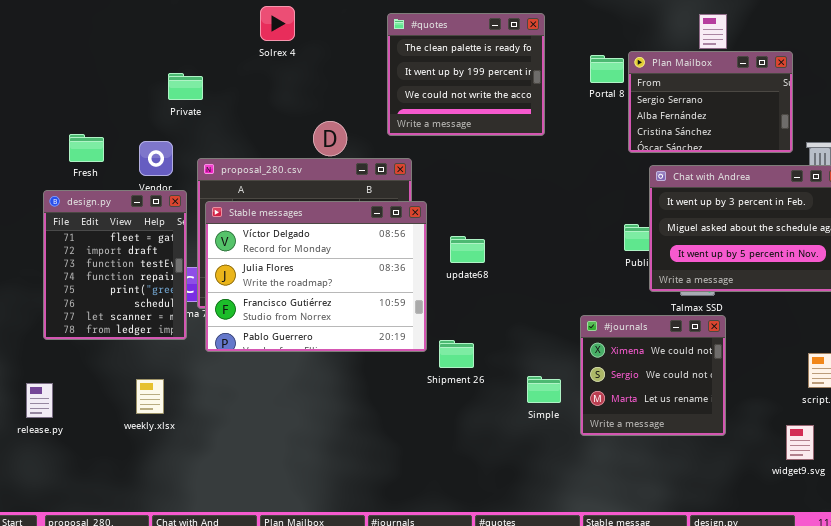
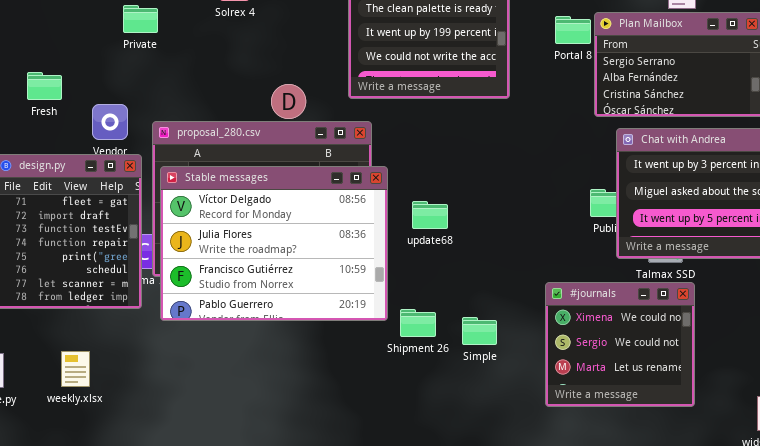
Private: [168,73,203,100] -> [123,5,158,33], moved
Fresh: [69,134,104,162] -> [27,72,62,100], moved
Simple: [527,376,561,403] -> [462,317,497,345], moved
weekly.xlsx: [136,379,164,414] -> [61,351,90,387], moved

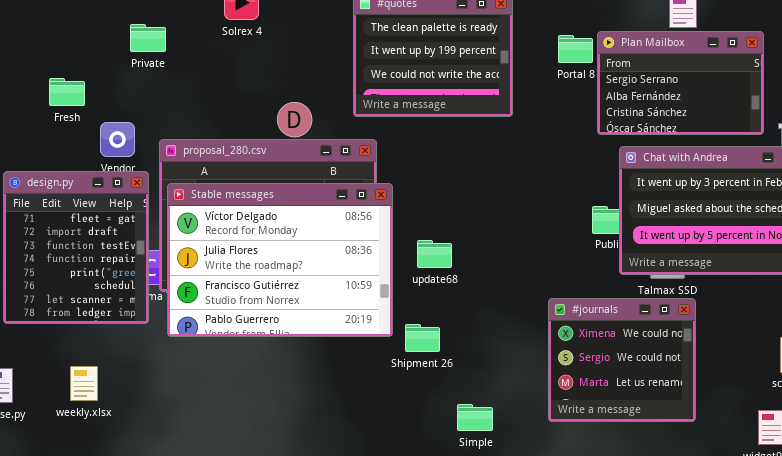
Fresh: [27,72,62,100] -> [49,78,85,106], moved
update68: [412,201,448,229] -> [417,240,452,268], moved
Simple: [462,317,497,345] -> [457,404,493,431], moved

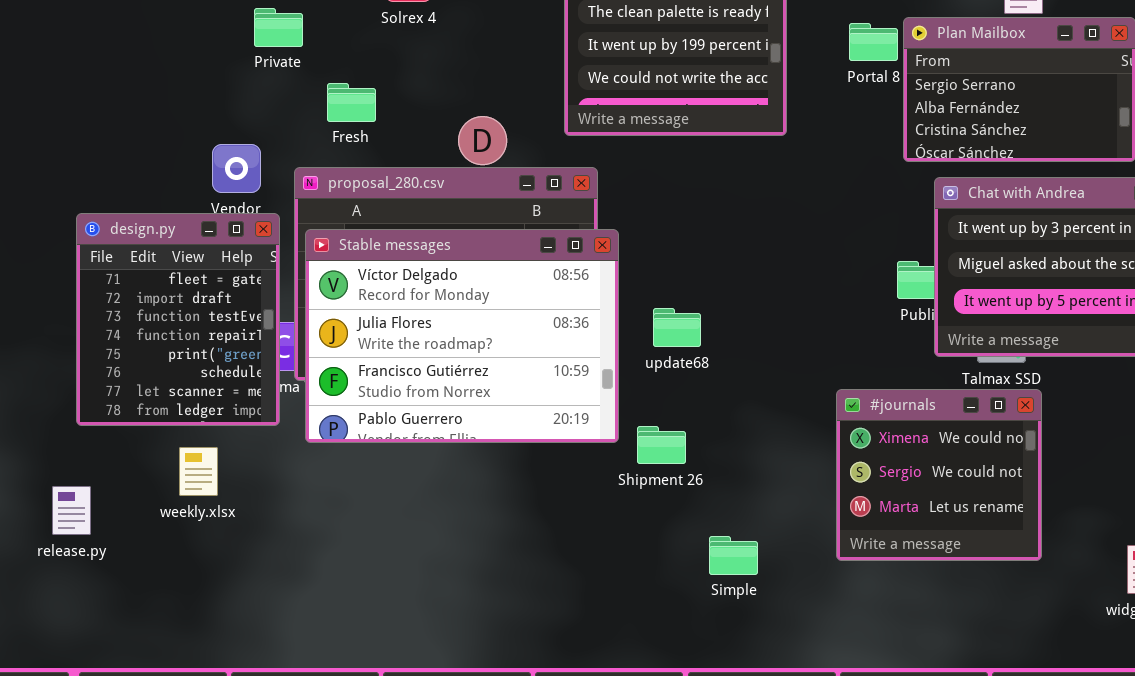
Fresh: [49,78,85,106] -> [327,83,376,122], moved
weekly.xlsx: [70,366,98,401] -> [179,447,218,496], moved

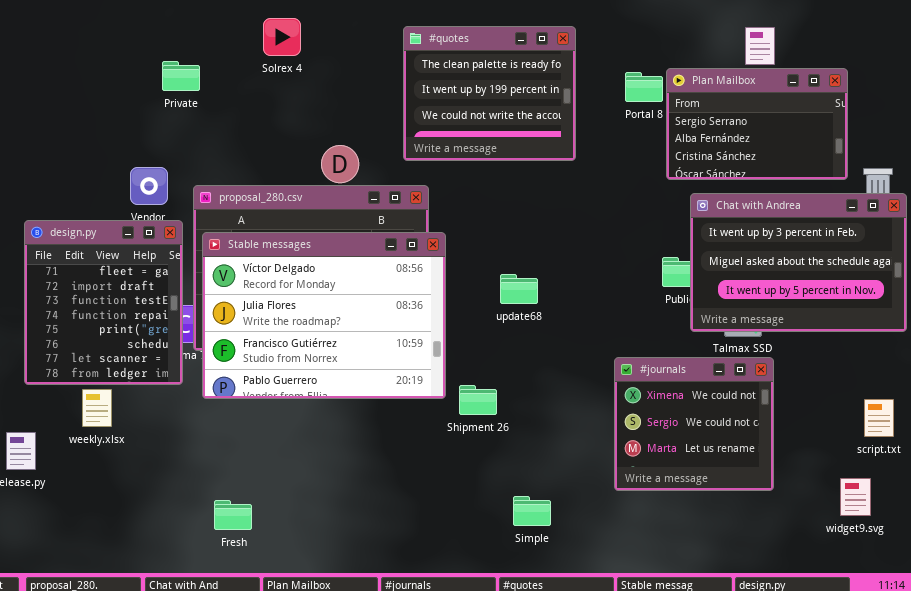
Fresh: [327,83,376,122] -> [214,500,252,530], moved
update68: [653,308,701,347] -> [500,274,538,304], moved
weekly.xlsx: [179,447,218,496] -> [82,389,112,427], moved
Simple: [709,536,758,575] -> [513,496,551,526], moved

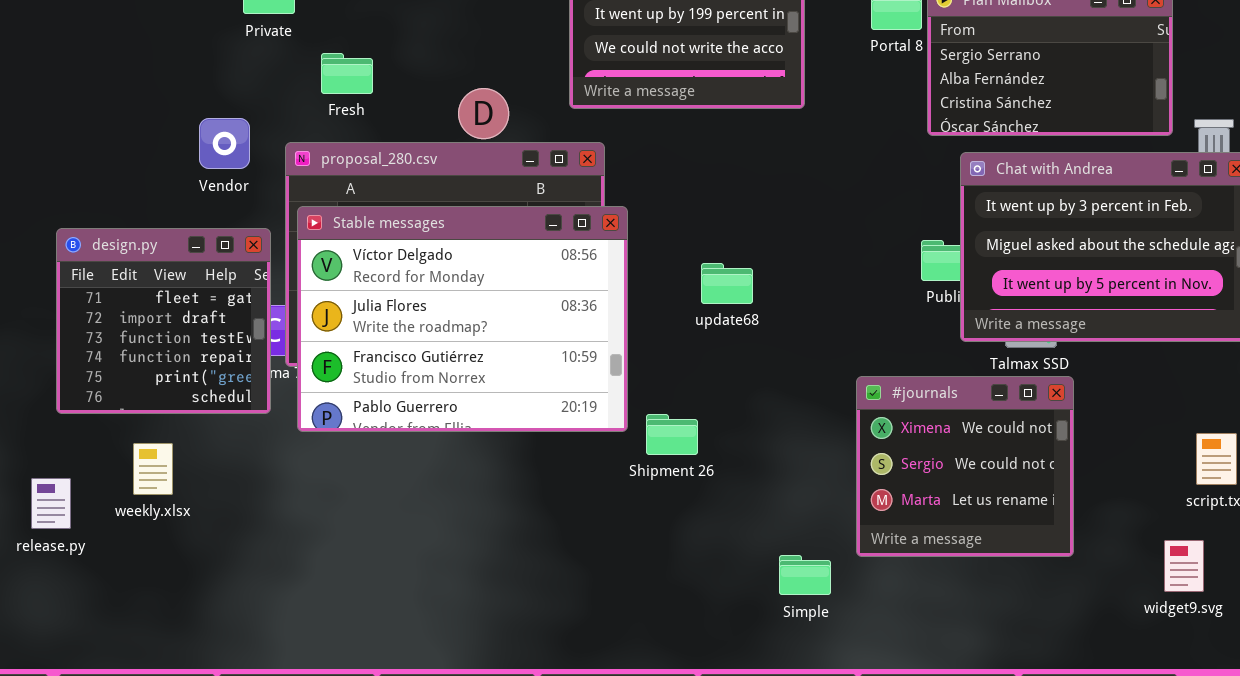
design.py: [24,220,183,385] -> [56,228,271,414], resized
weekly.xlsx: [82,389,112,427] -> [133,443,173,495], moved
Simple: [513,496,551,526] -> [779,555,831,595], moved
Fresh: [214,500,252,530] -> [321,53,373,94], moved

